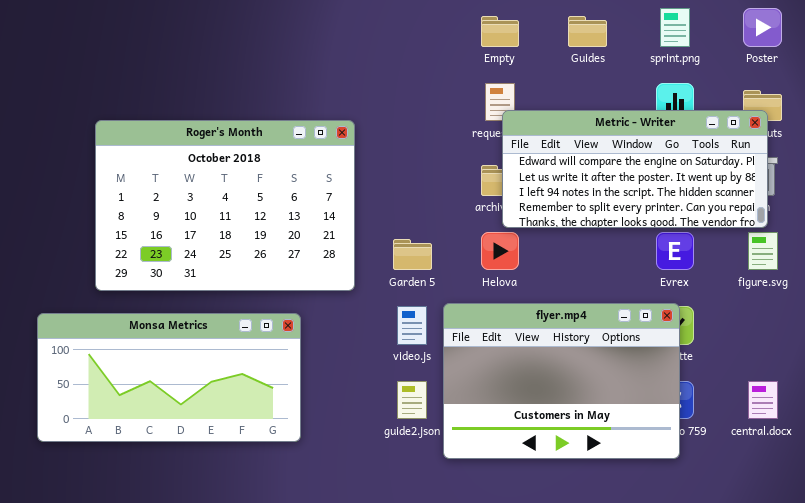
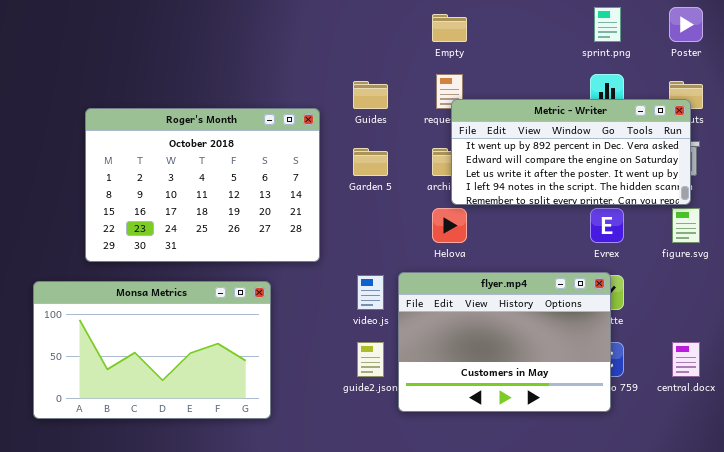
Guides: [568,16,607,47] -> [353,81,388,109], moved
Metric - Writer: [502,110,768,228] -> [451,99,691,205], scrolled up 1 row
Garden 5: [393,239,432,270] -> [353,148,388,176], moved
Monsa Metrics: [37,313,301,442] -> [33,281,271,419], resized

